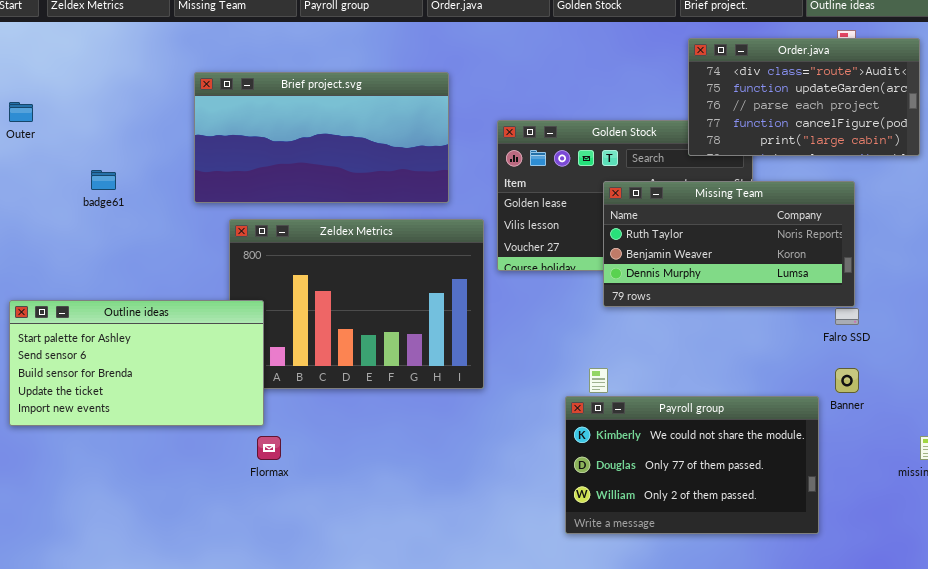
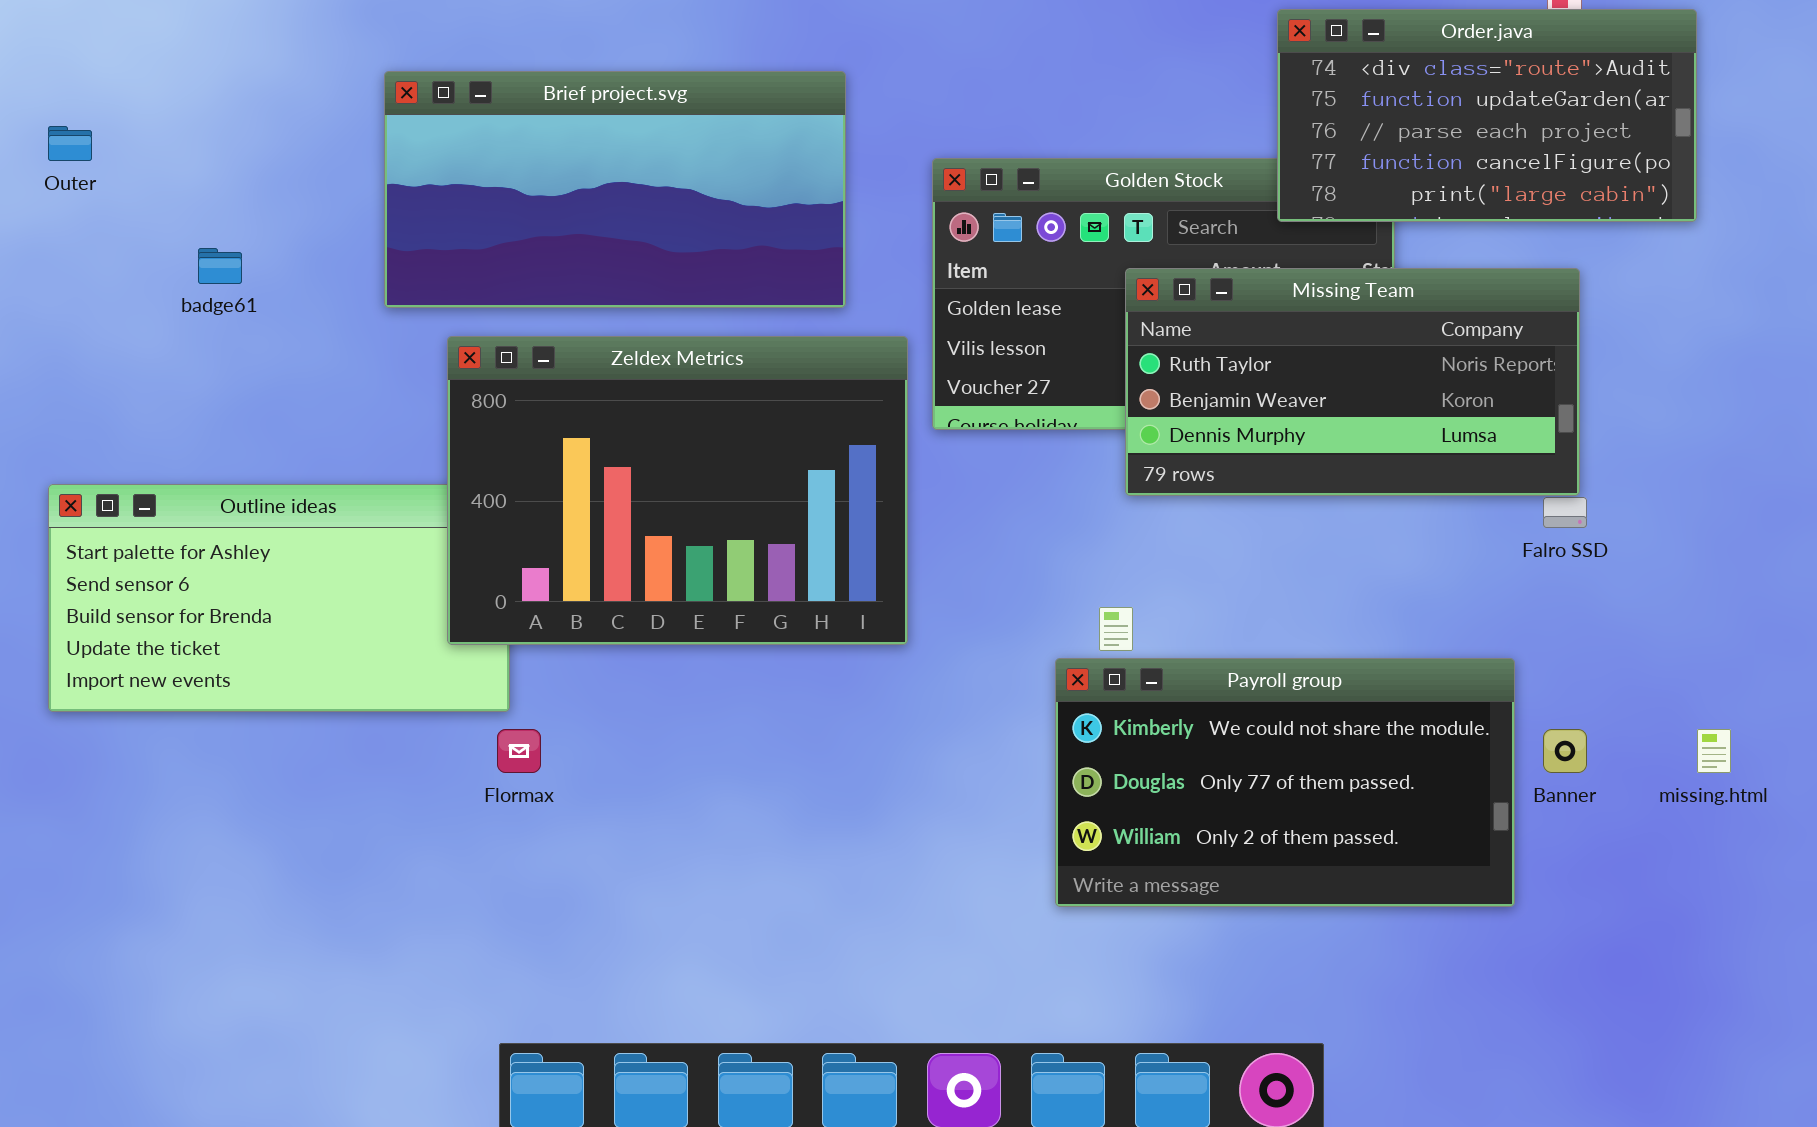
Zeldex Metrics: [229,219,484,389] -> [447,336,908,645], raised
Banner: [835,368,859,393] -> [1543,729,1587,773], moved

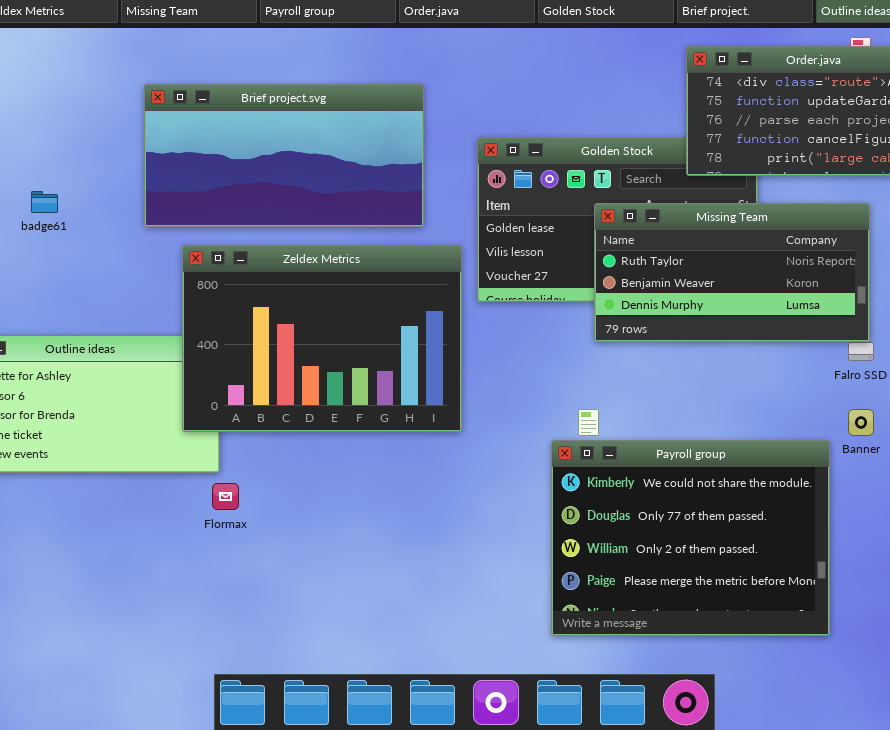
Payroll group: [1055,658,1515,907] -> [551,440,830,636], resized
Banner: [1543,729,1587,773] -> [848,409,874,436], moved

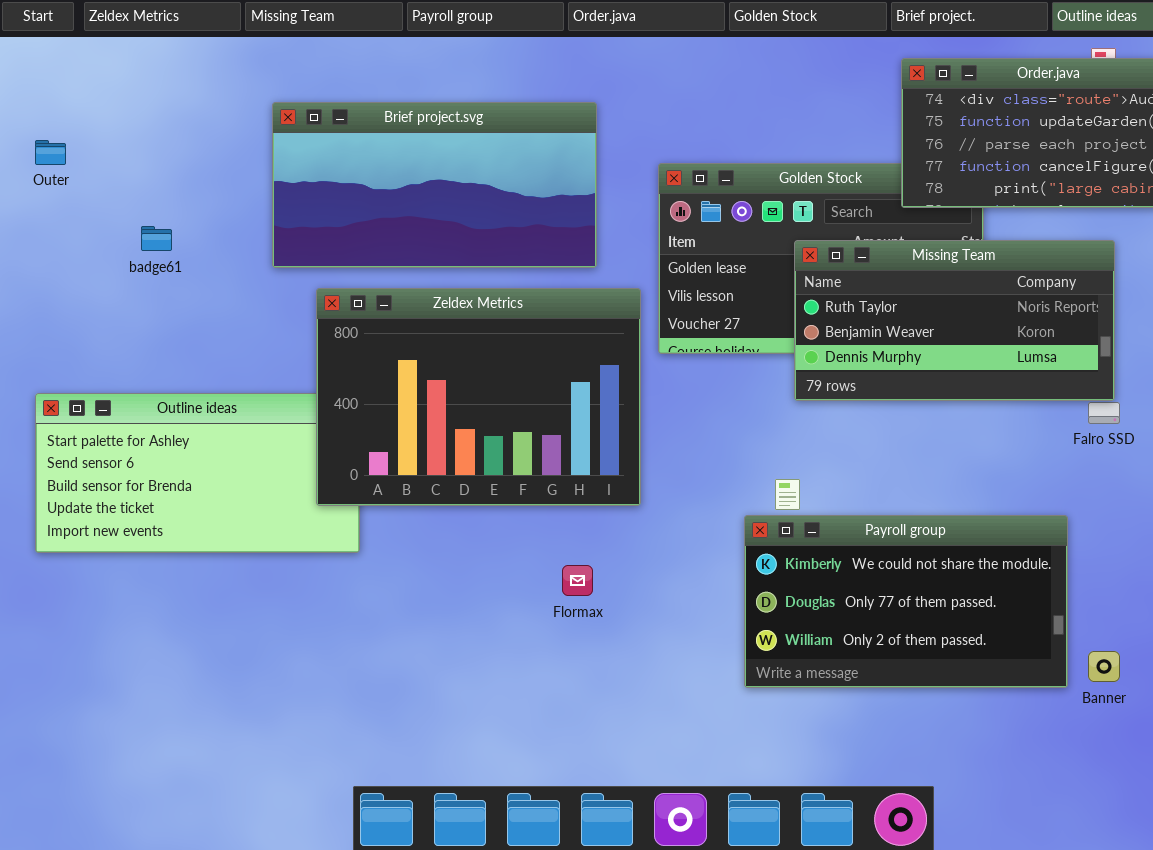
Banner: [848,409,874,436] -> [1088,651,1120,682], moved
Payroll group: [551,440,830,636] -> [744,515,1068,688], resized
Flormax: [212,483,239,510] -> [562,565,593,596], moved

